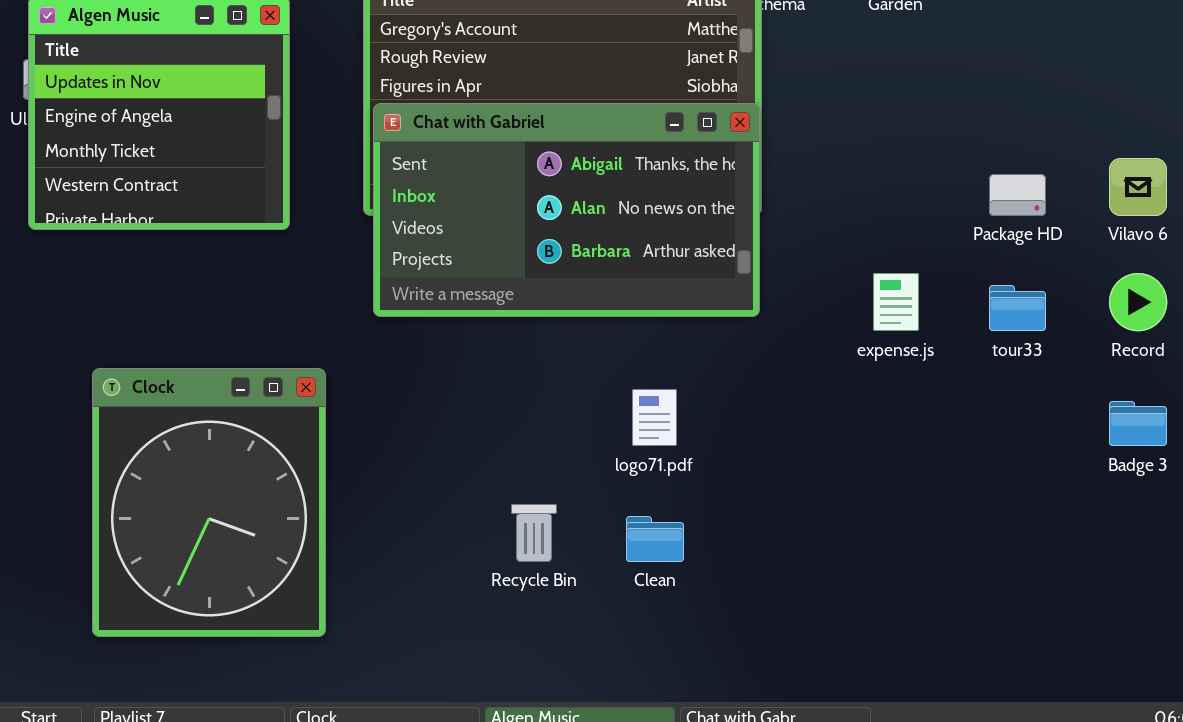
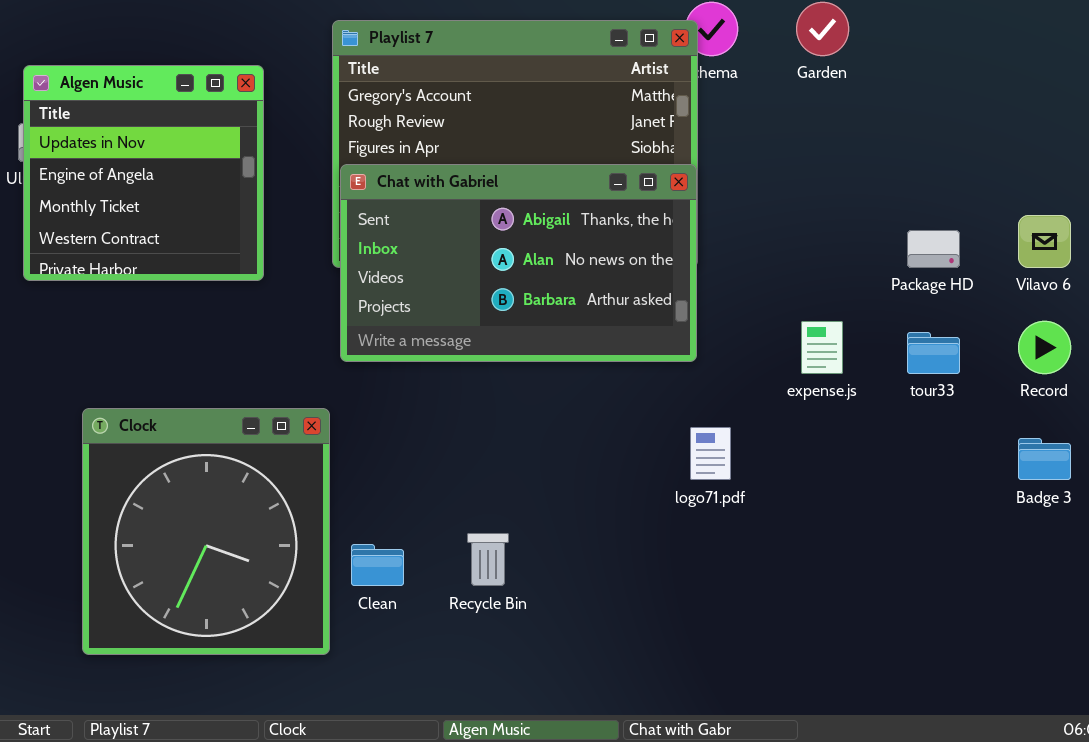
Clock: [92,368,326,637] -> [82,408,330,655], resized
logo71.pdf: [632,389,677,446] -> [690,427,731,480], moved
Clean: [626,516,684,562] -> [351,544,404,586], moved

